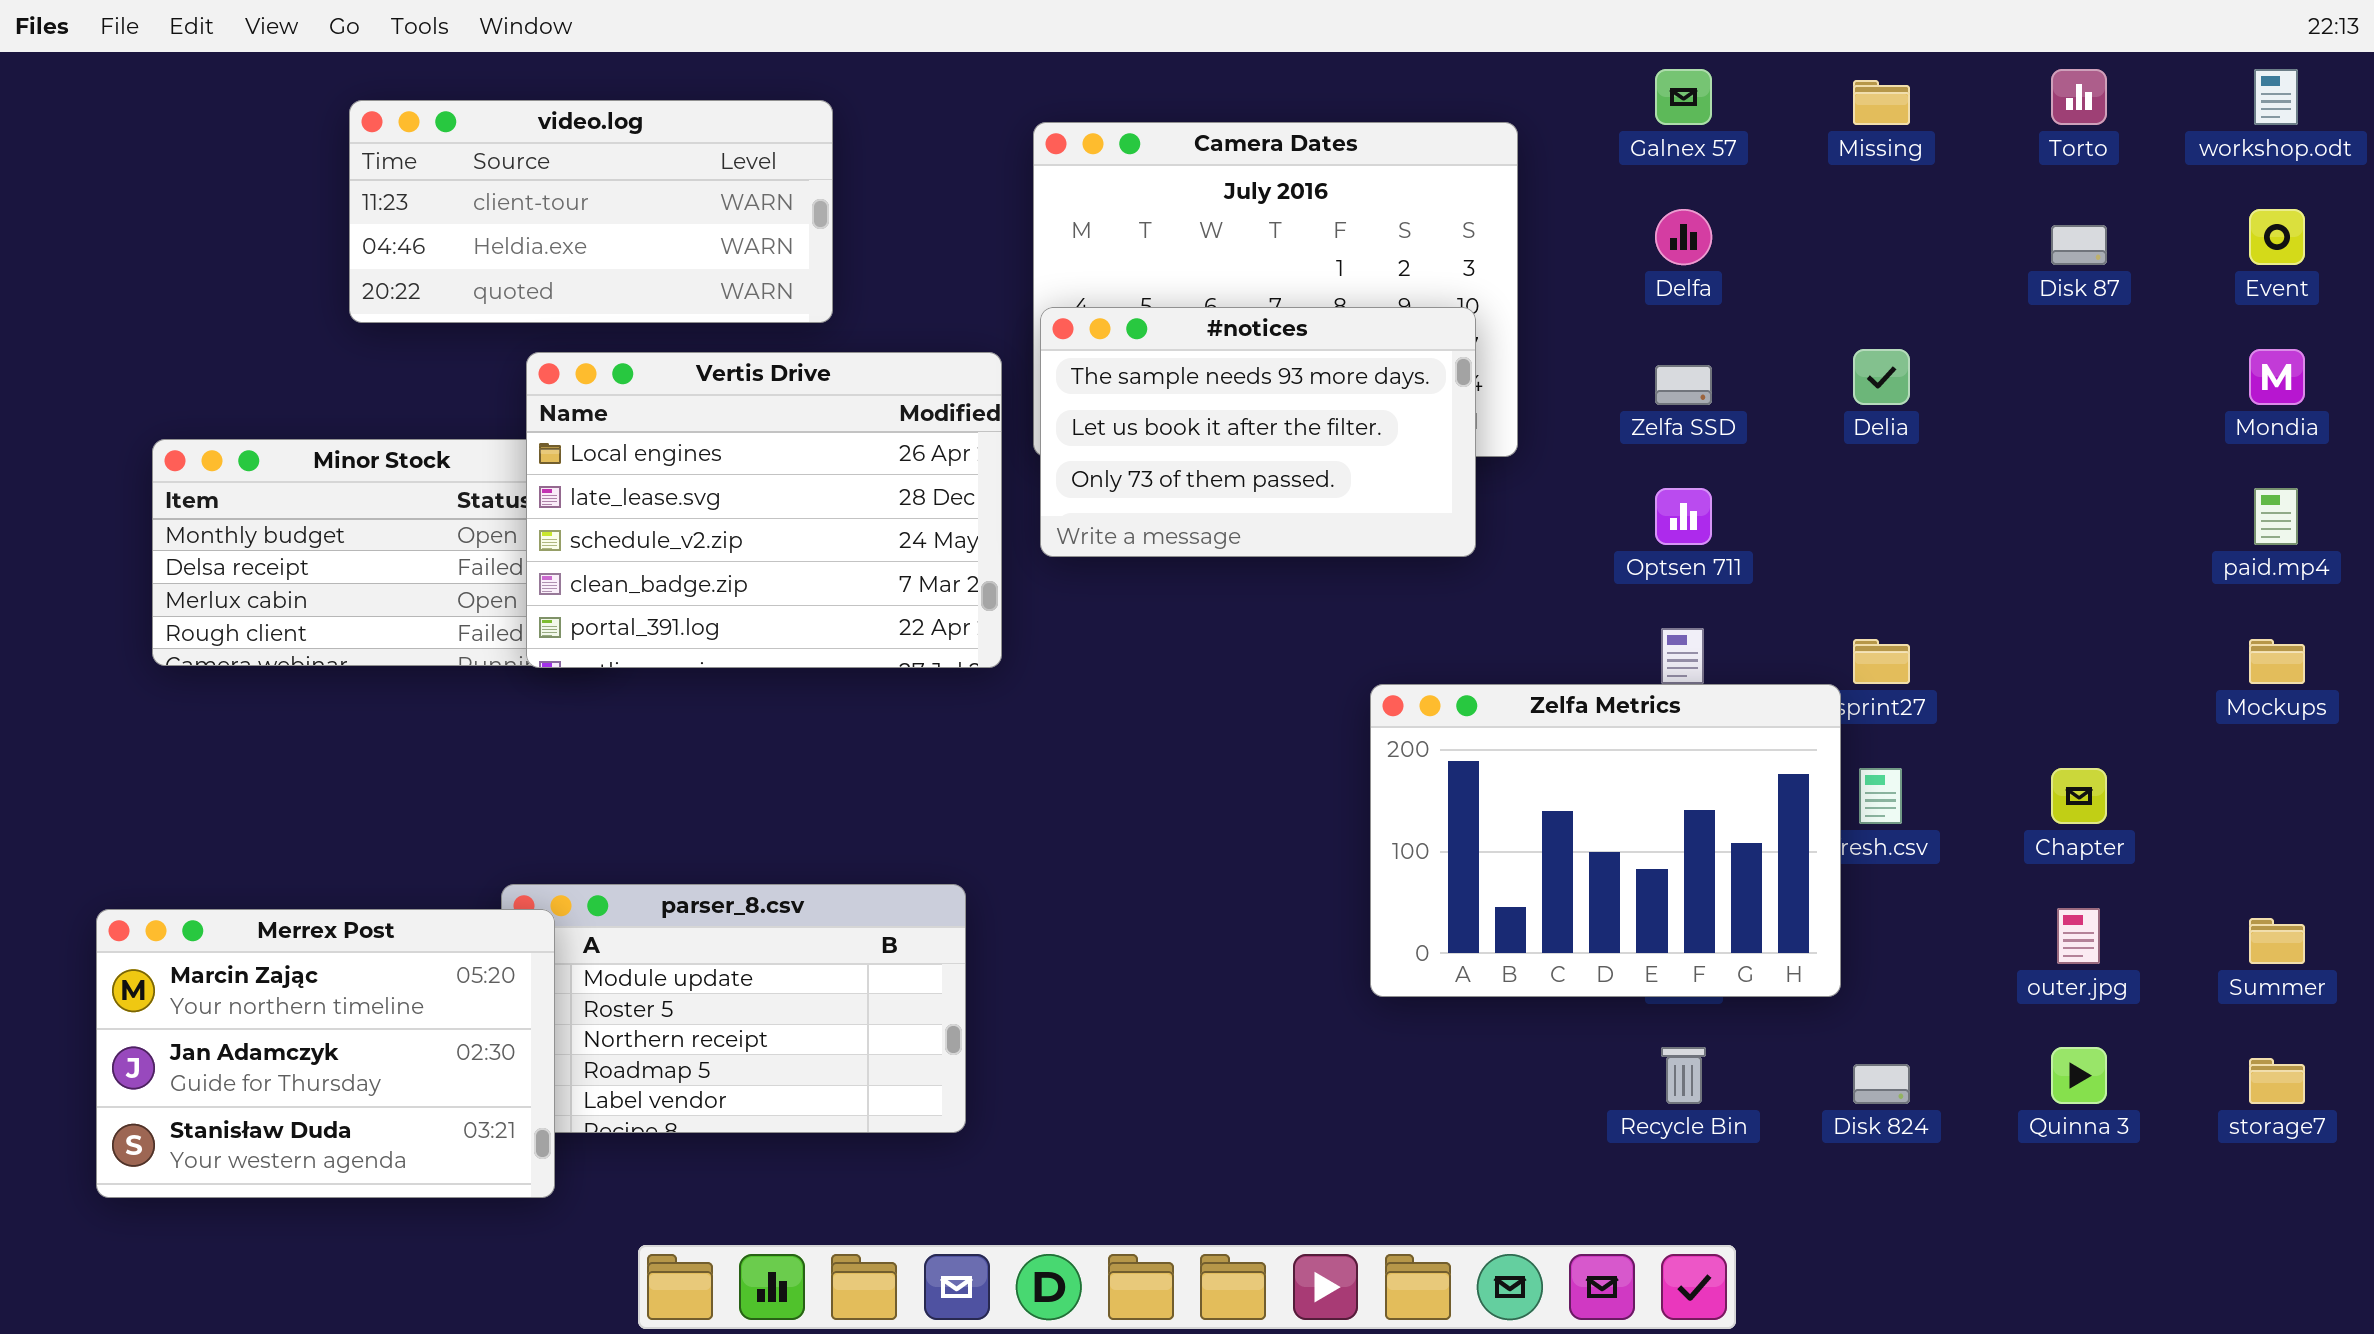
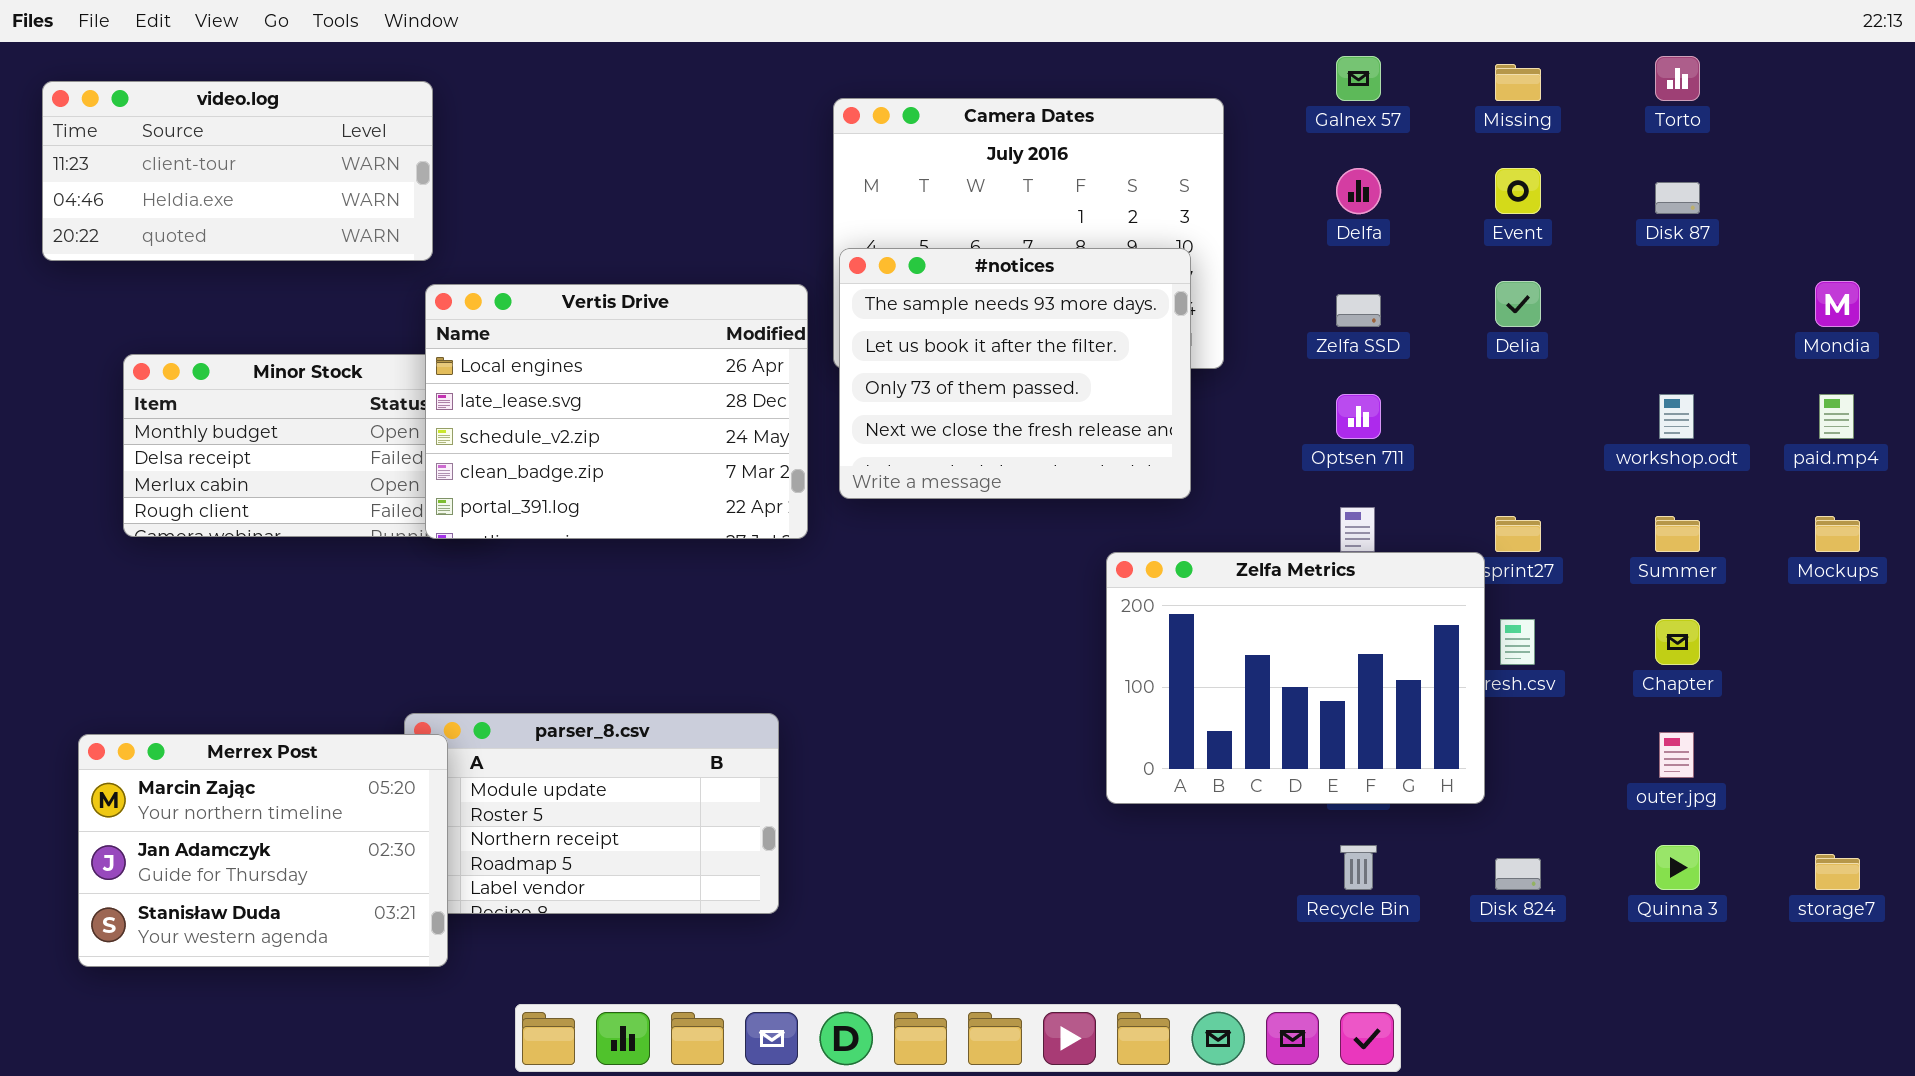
workshop.odt: [2254,69,2298,125] -> [1659,394,1694,439], moved
video.log: [349,100,833,323] -> [42,81,433,261], moved
Event: [2249,209,2305,265] -> [1495,168,1541,214], moved
#notices: [1040,307,1476,557] -> [839,248,1191,499], resized
Summer: [2249,918,2305,964] -> [1655,516,1700,552], moved

